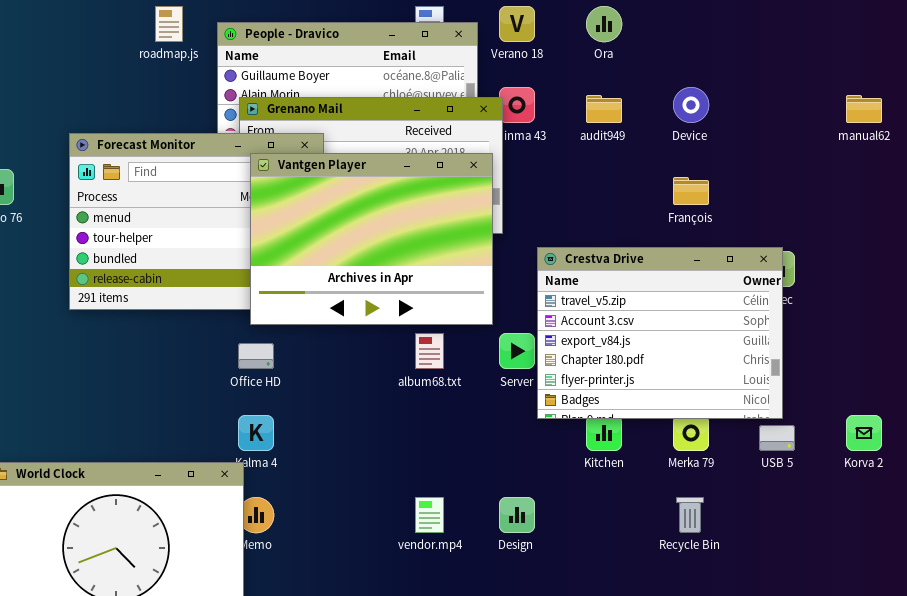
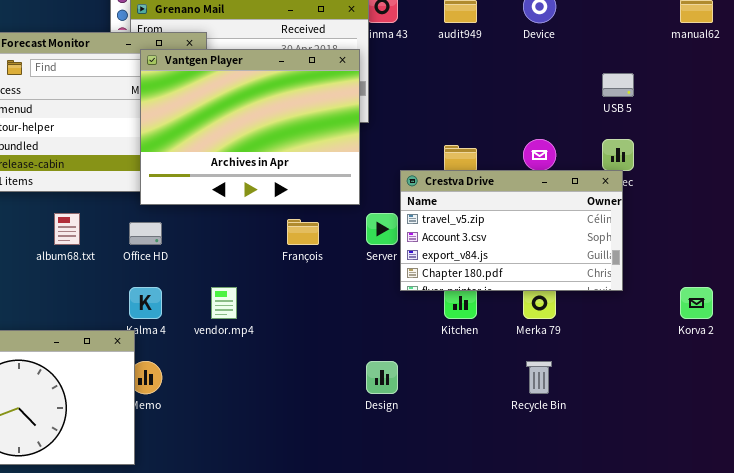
François: [673,177,709,205] -> [287,219,319,245], moved
Crestva Drive: [537,247,783,419] -> [400,170,623,291], resized
album68.txt: [415,333,444,369] -> [54,213,80,245], moved
USB 5: [759,425,795,451] -> [602,73,634,97], moved
vendor.mp4: [415,497,444,533] -> [211,287,237,319], moved

